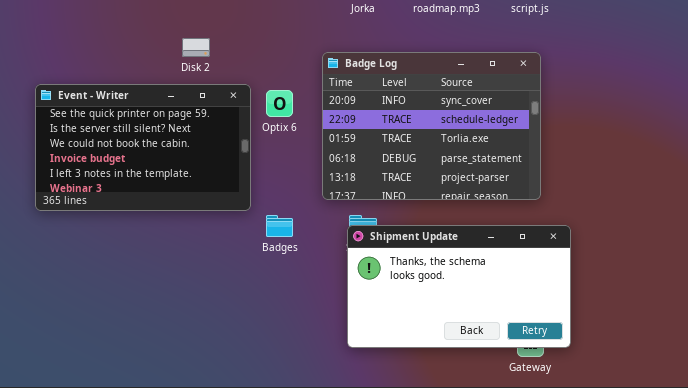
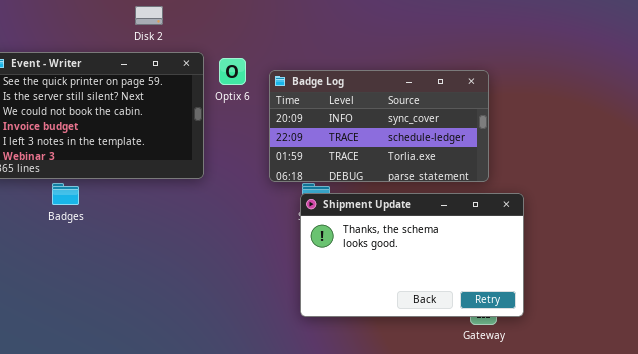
Badge Log: [322,52,541,200] -> [269,70,489,182], moved, resized
Badges: [266,215,293,237] -> [52,183,79,205], moved

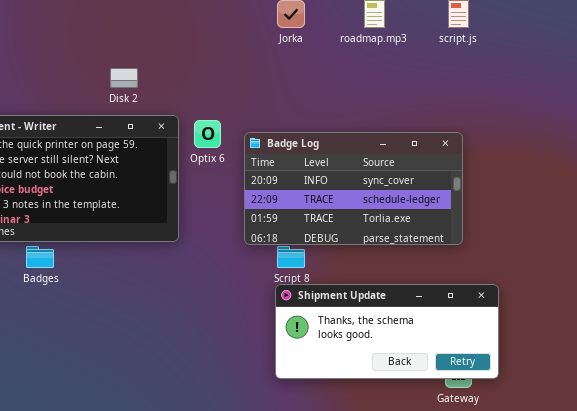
Shipment Update: [300,193,524,317] -> [275,284,499,379], resized

